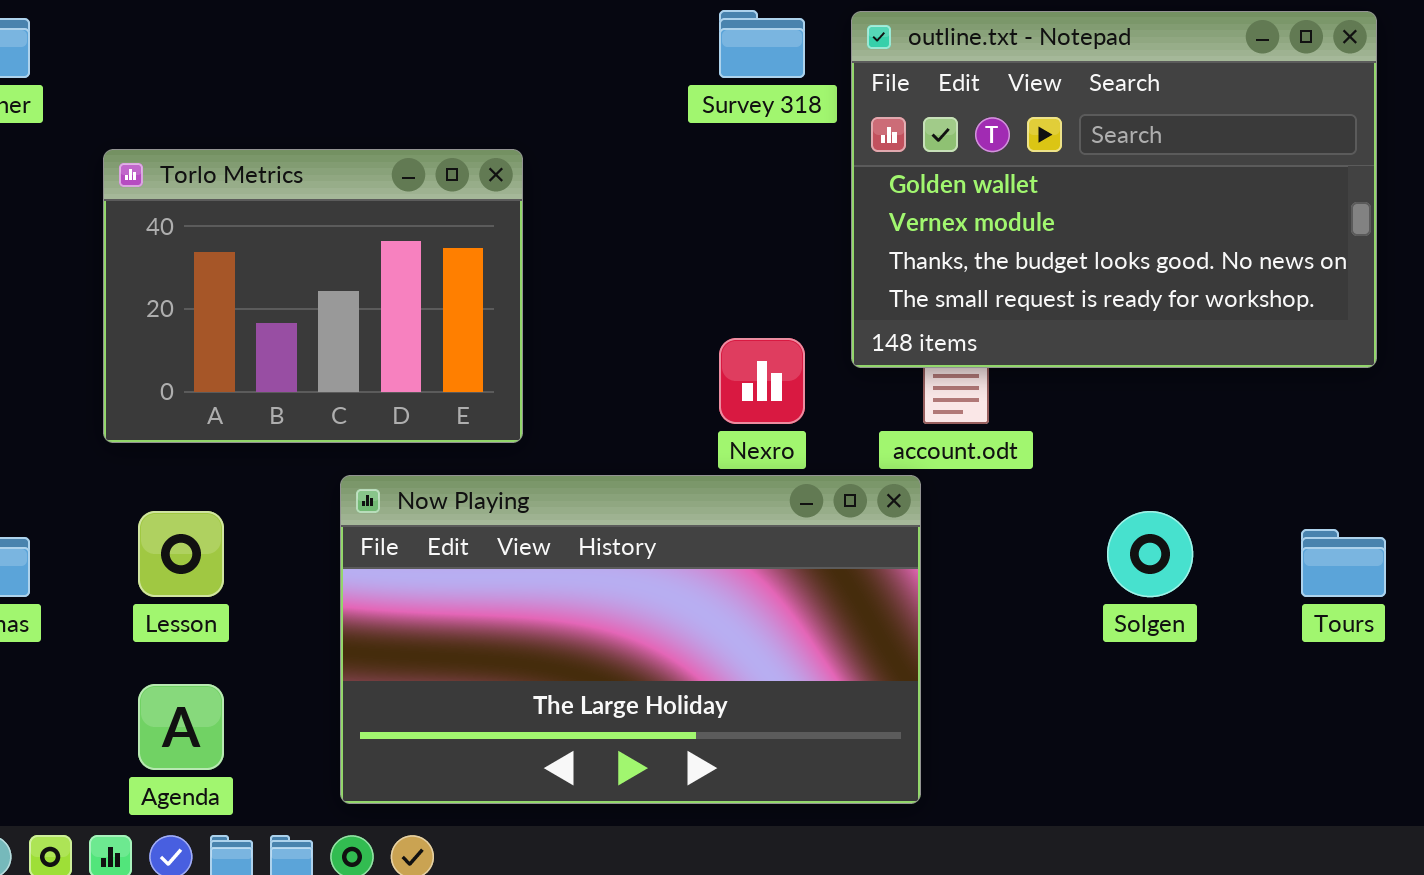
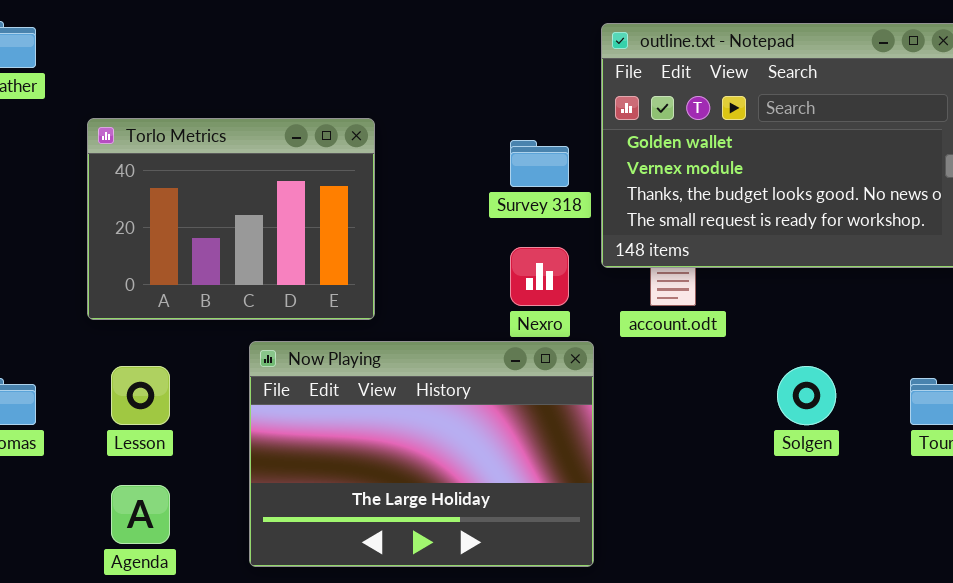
Survey 318: [719,10,805,78] -> [510,140,569,187], moved
Now Playing: [340,475,921,804] -> [249,341,594,567], resized

